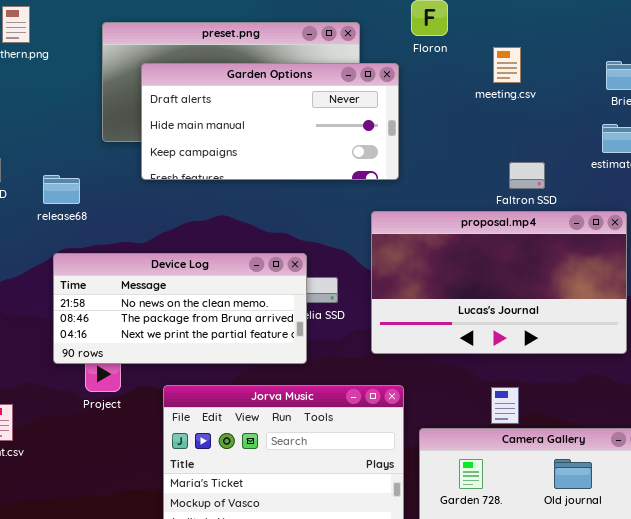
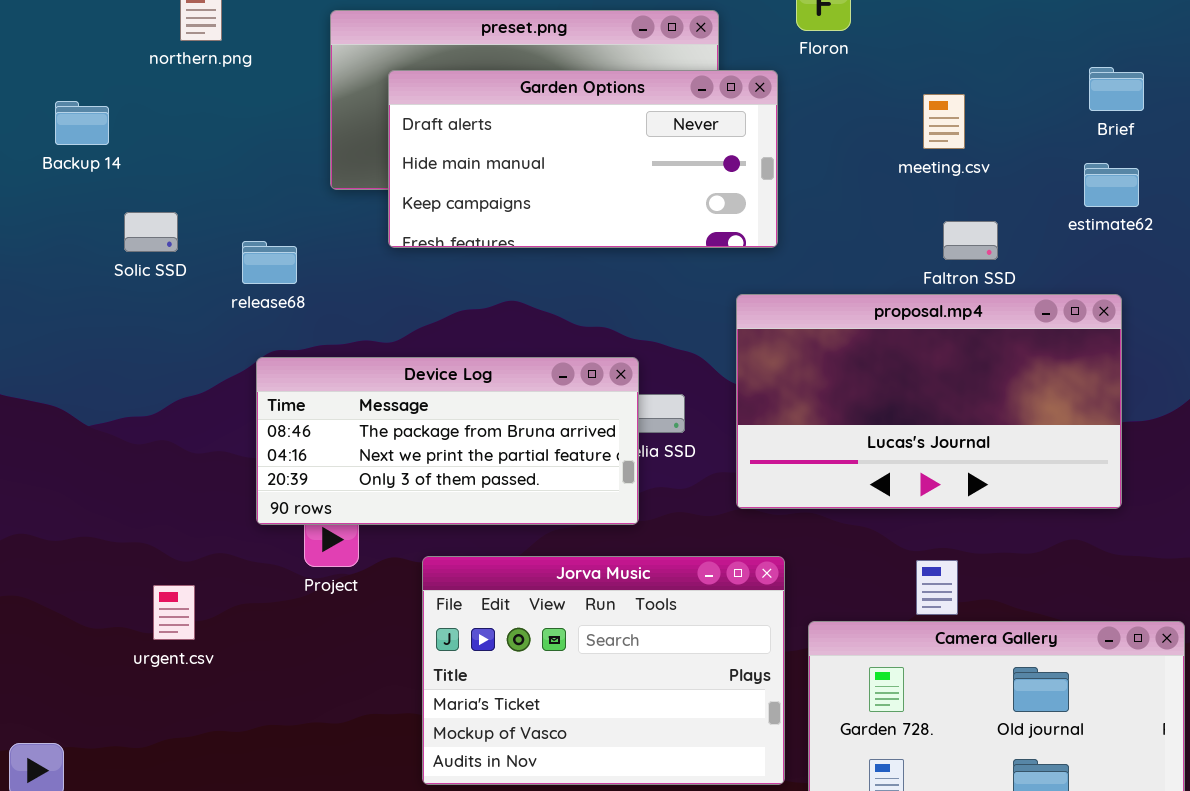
meeting.csv: [493,47,521,83] -> [923,94,965,149], moved
Device Log: [53,253,307,364] -> [256,357,639,525], scrolled down 1 row

